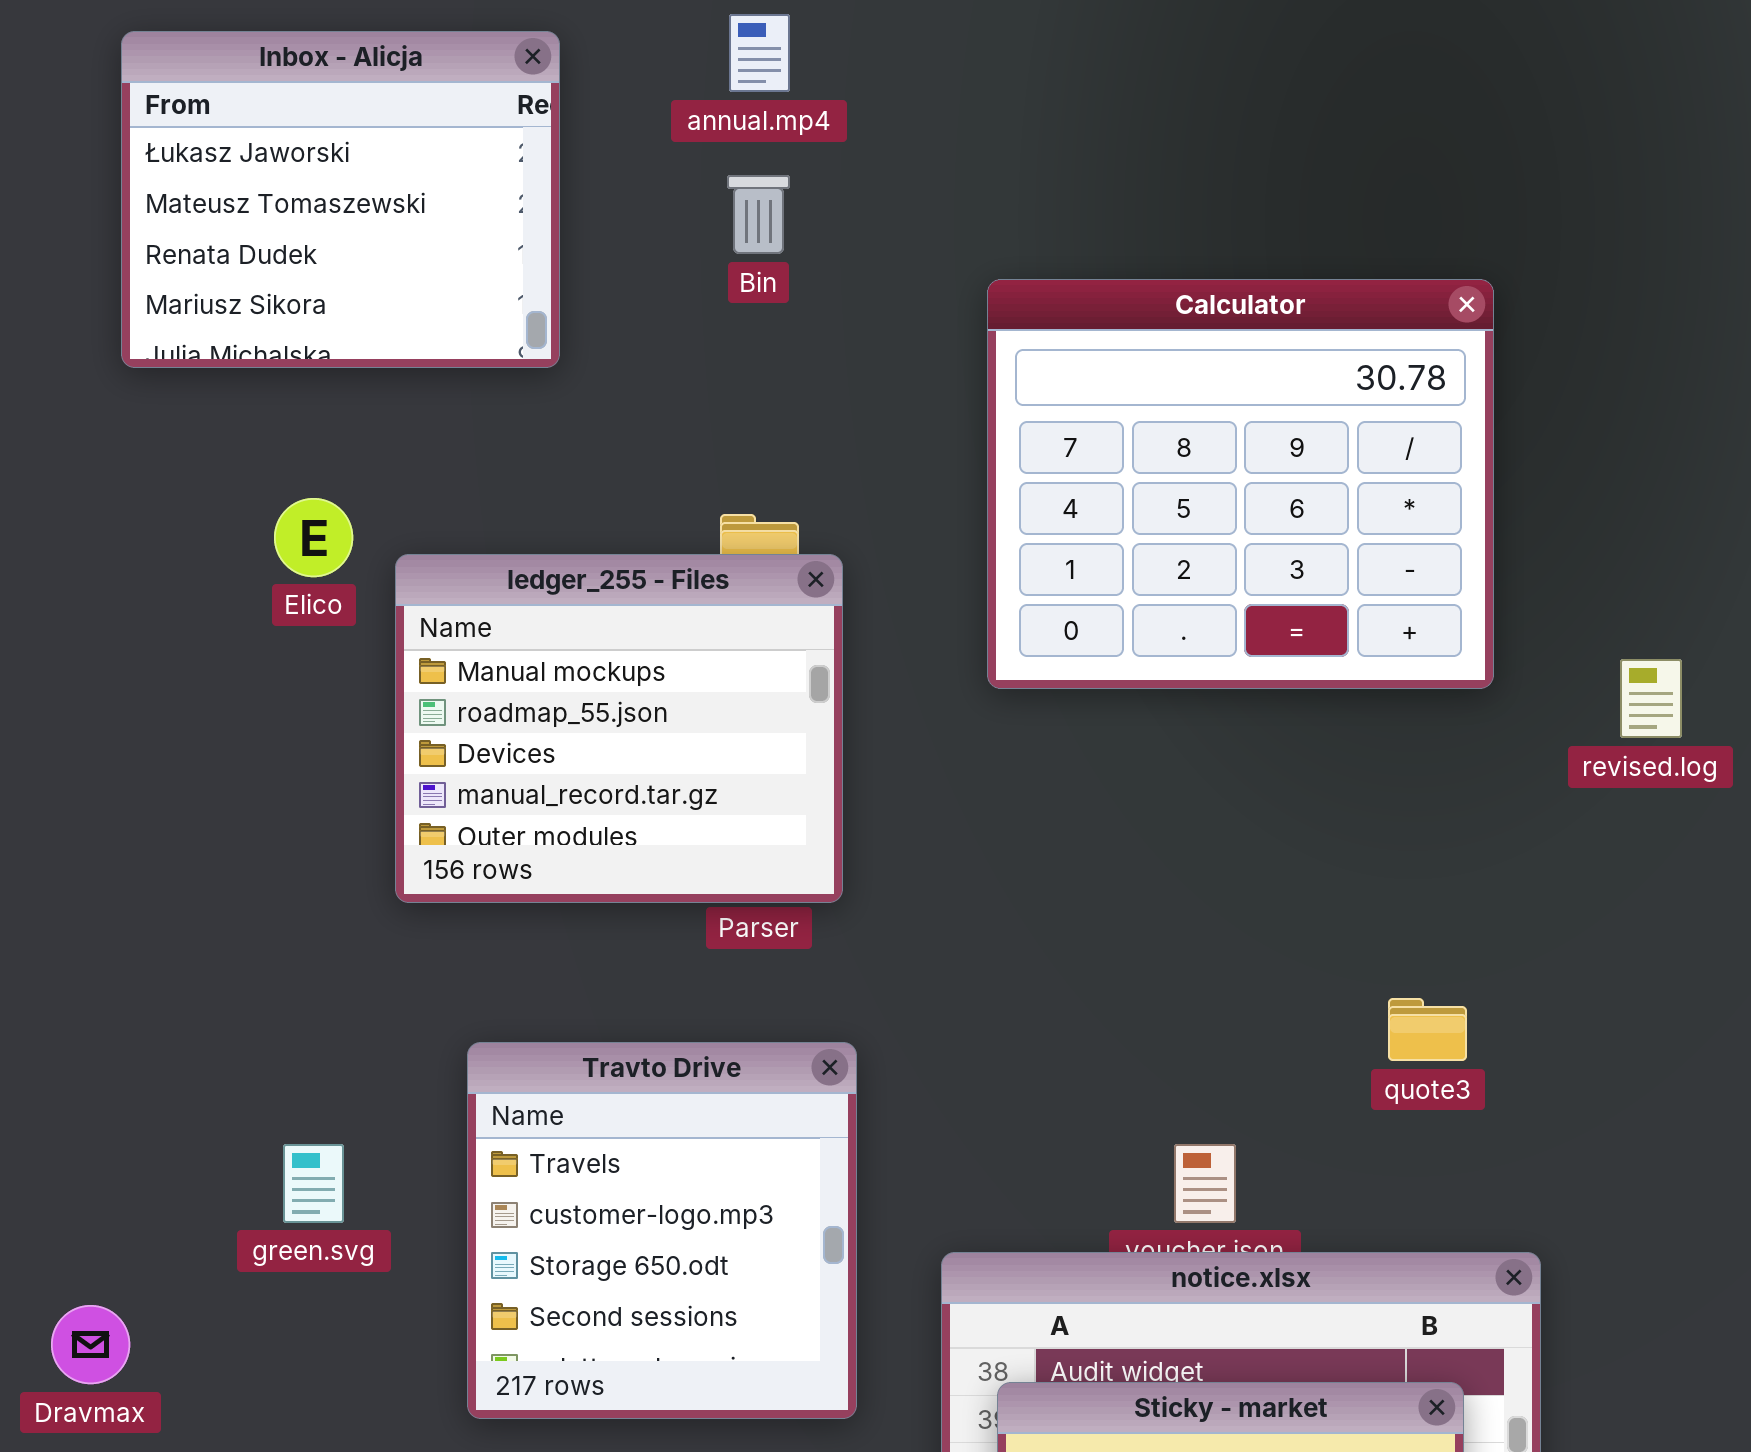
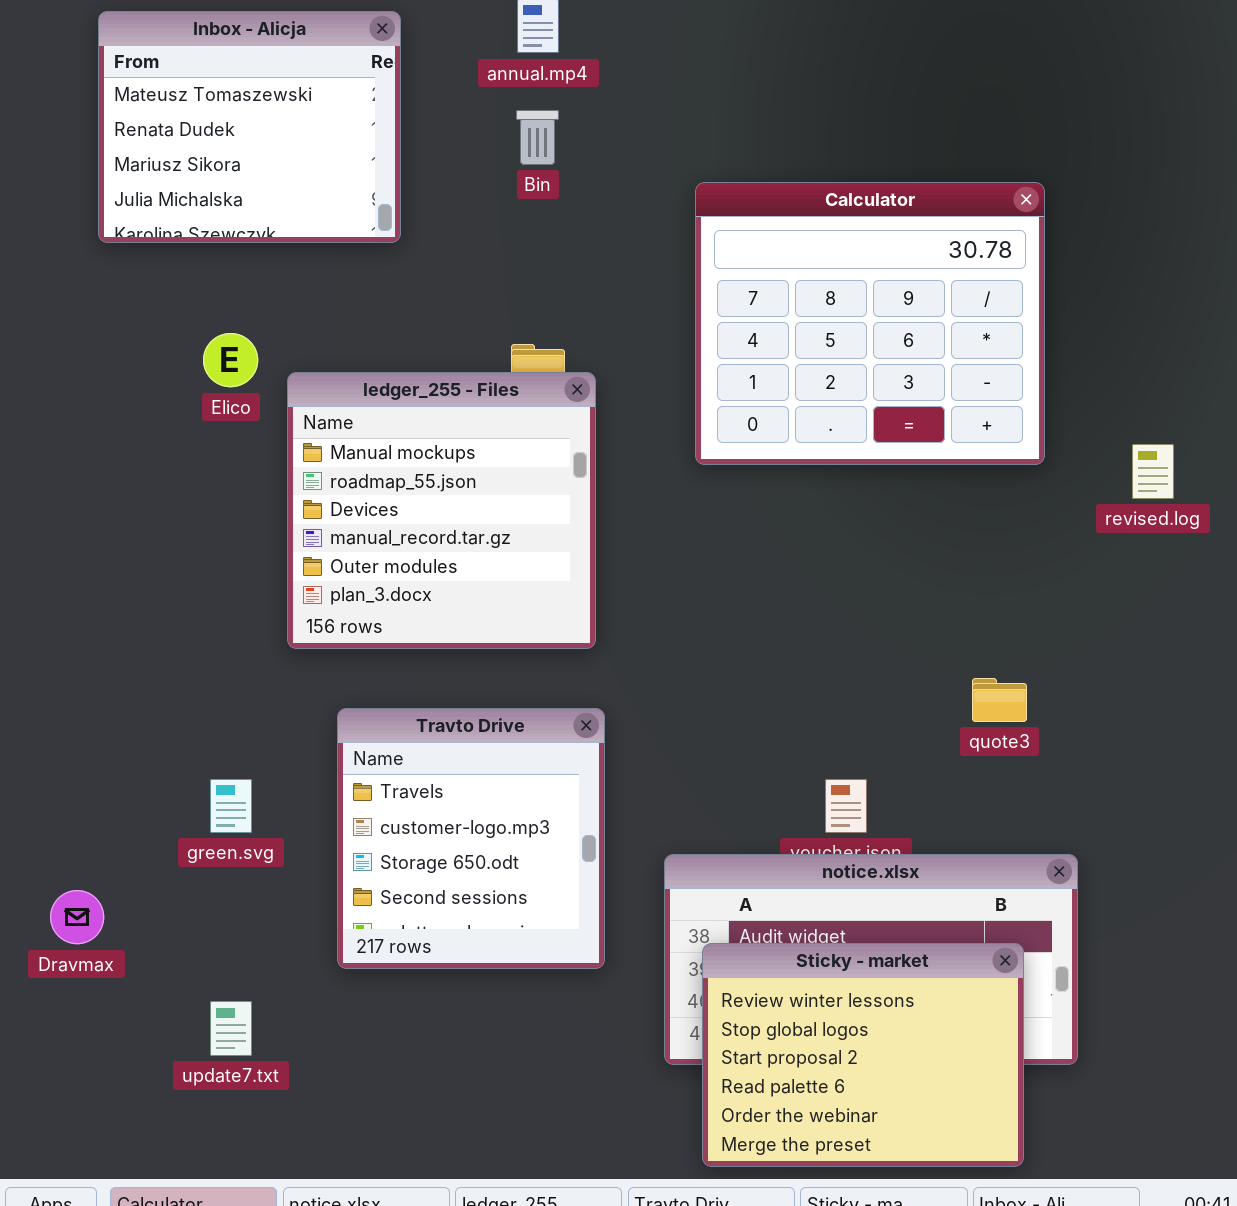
Inbox - Alicja: [121,31,560,368] -> [98,11,401,243], scrolled down 1 row
ledger_255 - Files: [395,554,843,903] -> [287,372,596,649], resized

